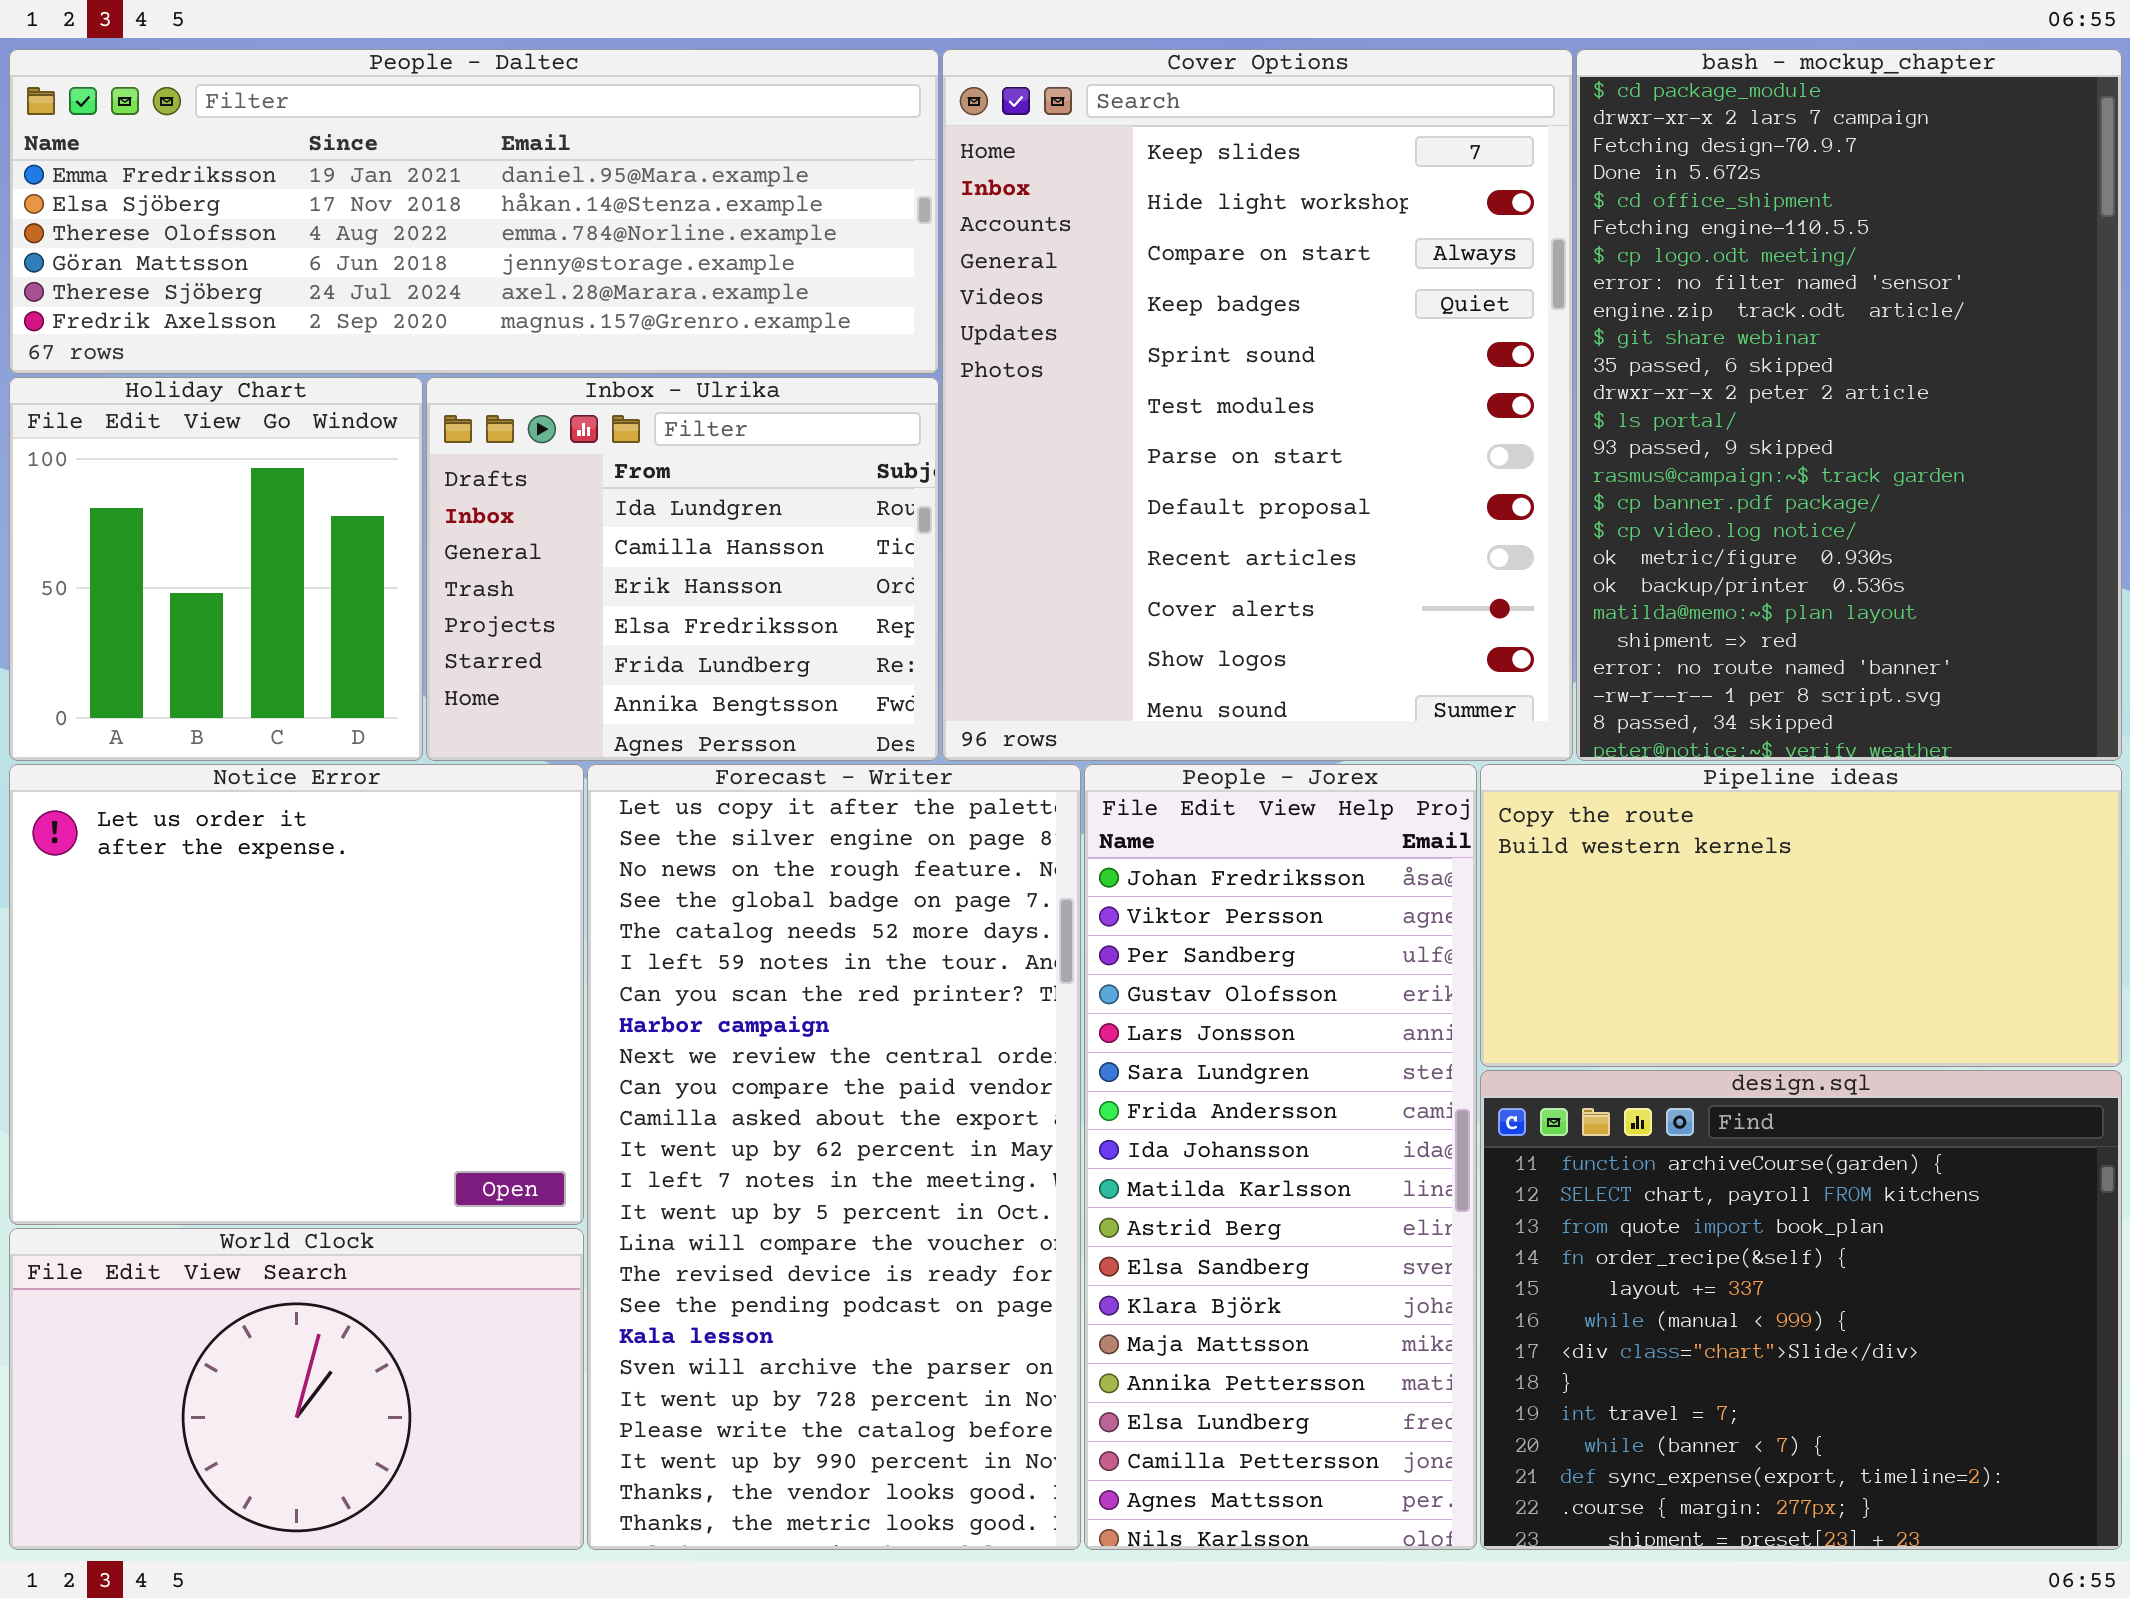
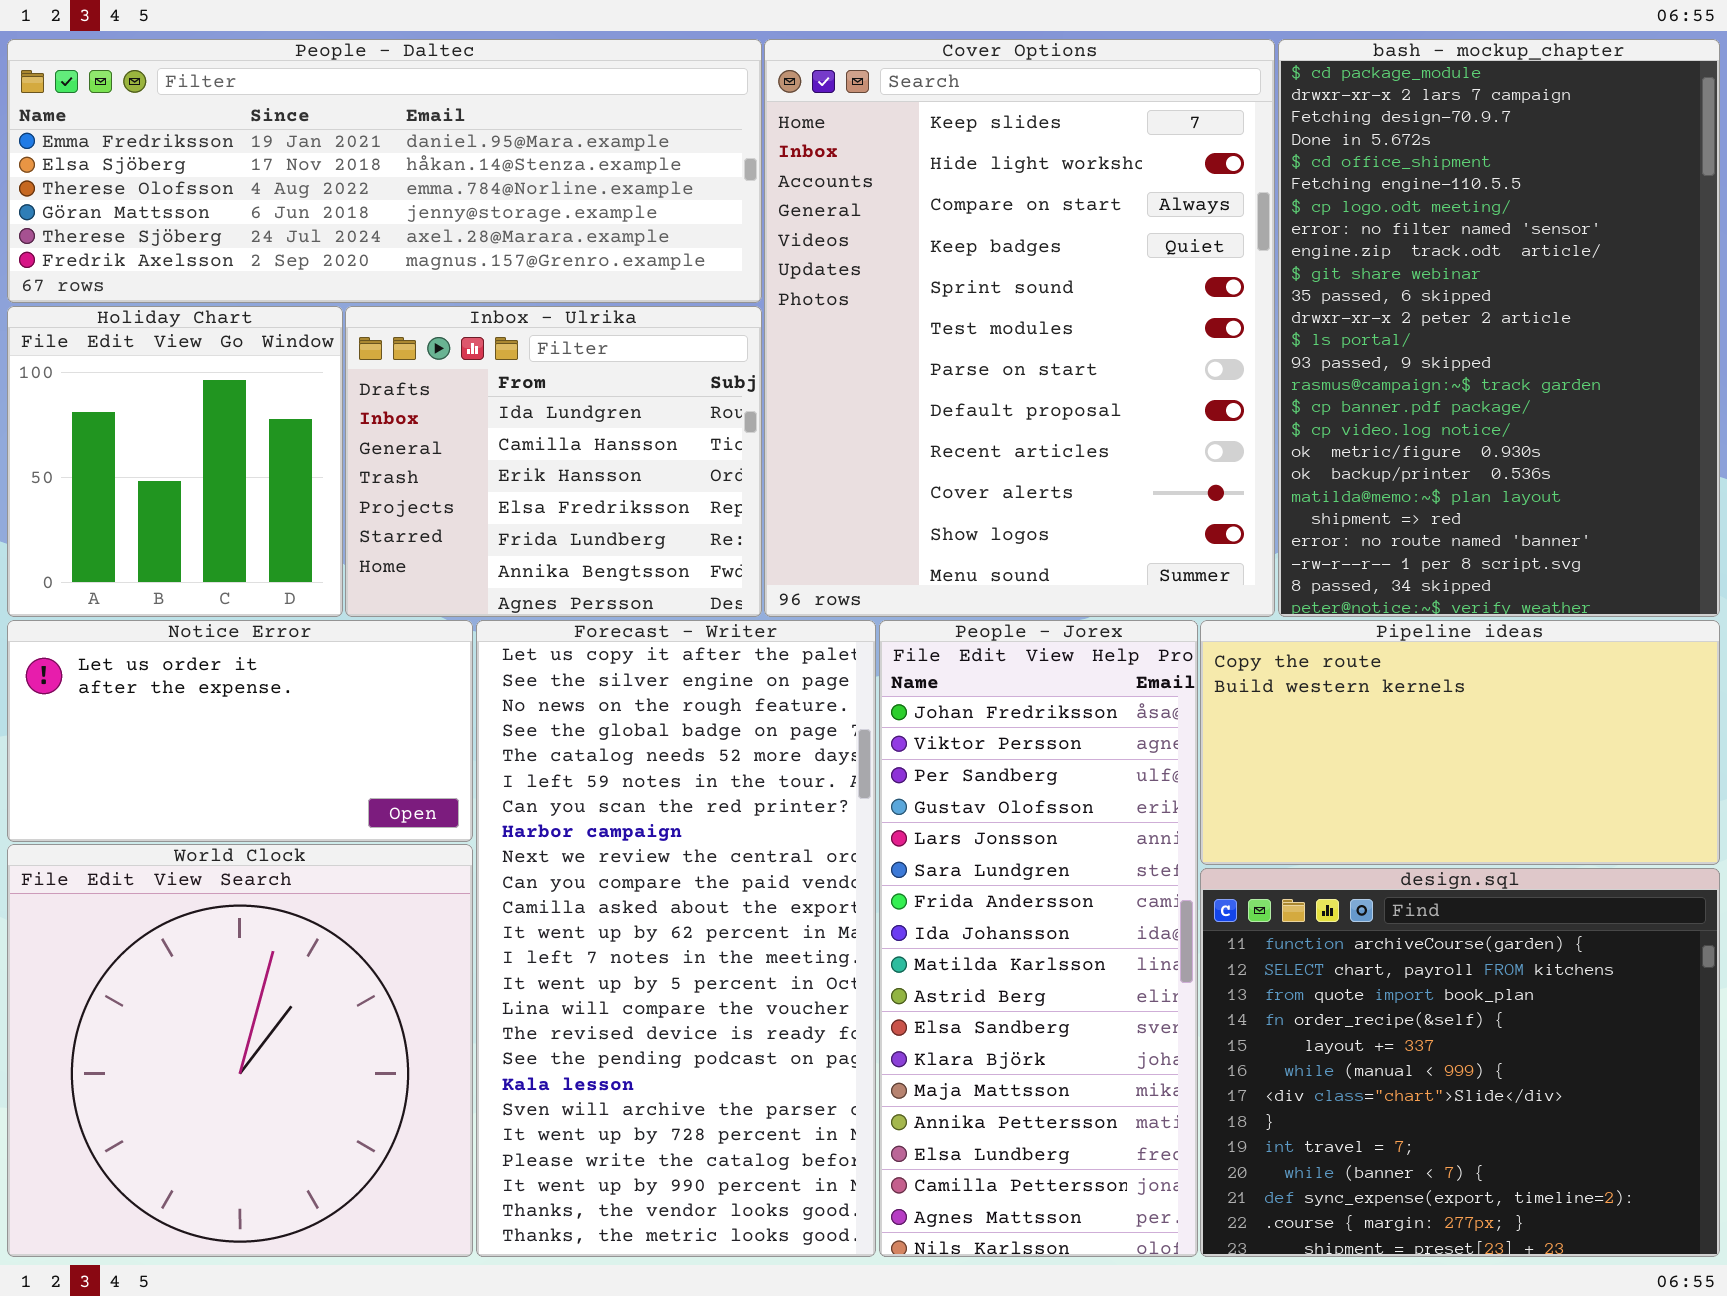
Notice Error: [9,764,584,1225] -> [7,620,473,842], resized
World Clock: [9,1228,584,1550] -> [7,844,473,1257], resized

